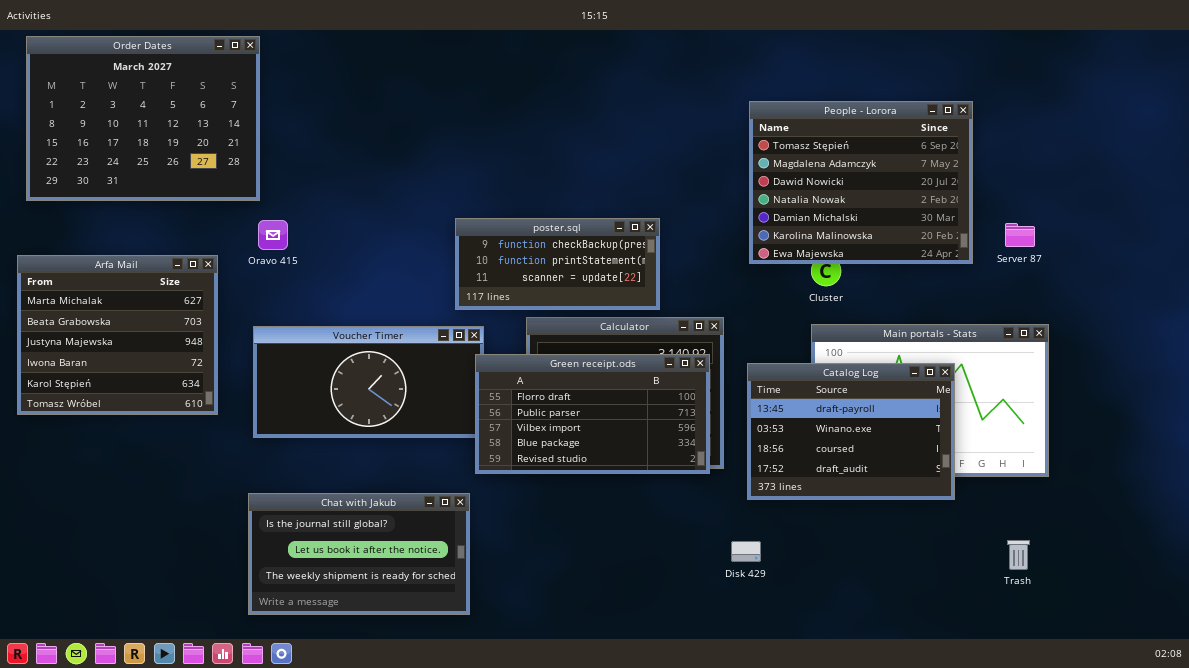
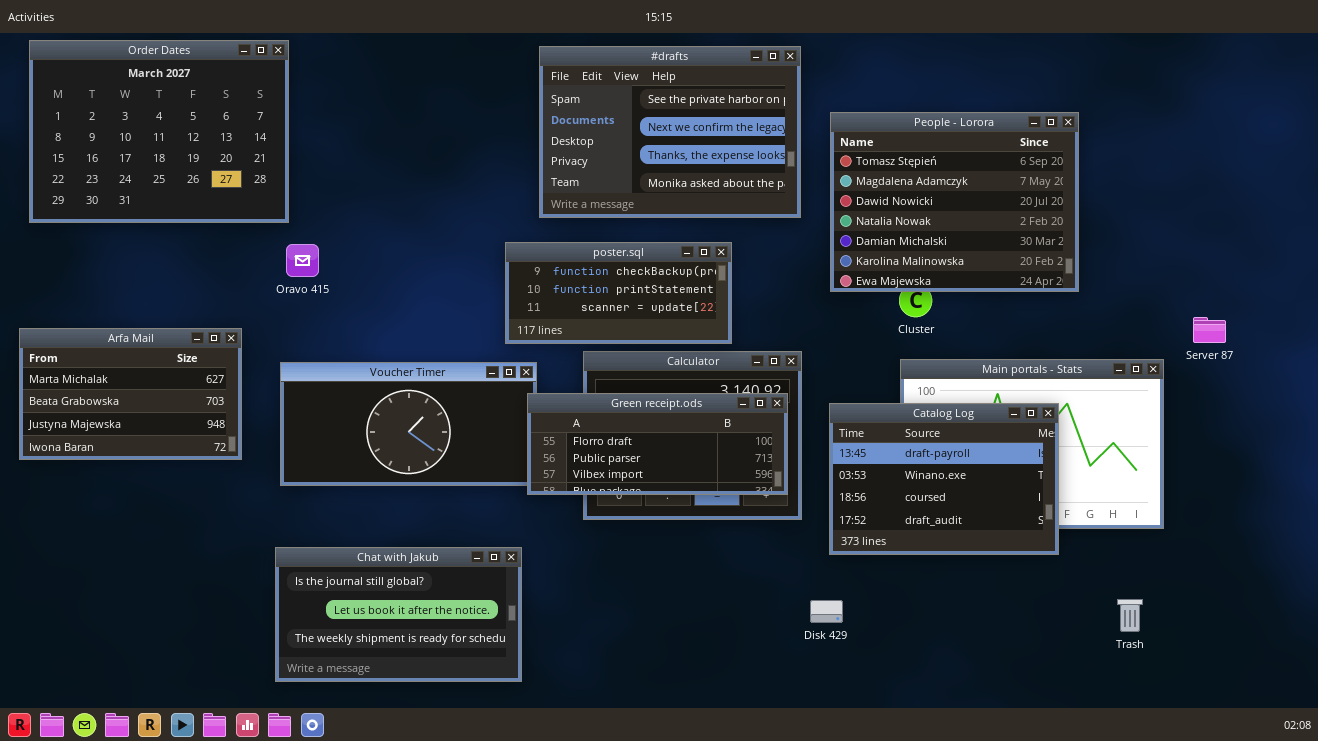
#drafts: none -> [539,46,801,218], opened
Server 87: [1005,223,1035,247] -> [1193,317,1226,343], moved
Arfa Mail: [17,255,218,415] -> [19,328,242,460], resized
Green receipt.ods: [475,354,710,474] -> [527,393,788,495], resized

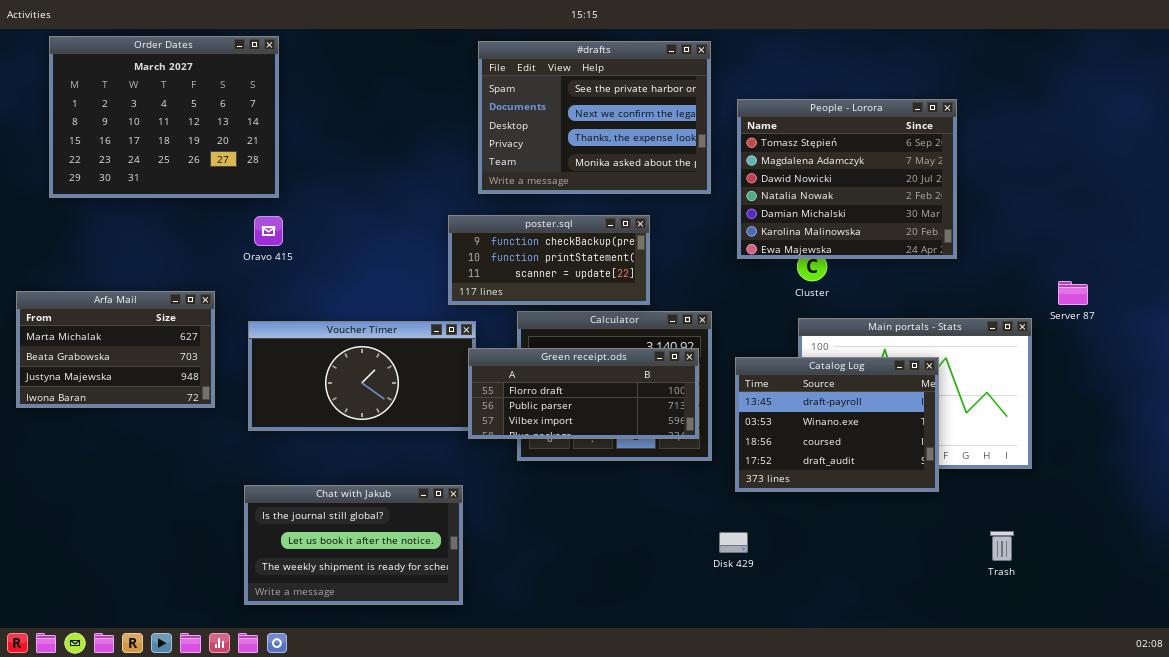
Order Dates: [29,40,289,223] -> [49,36,279,198], moved

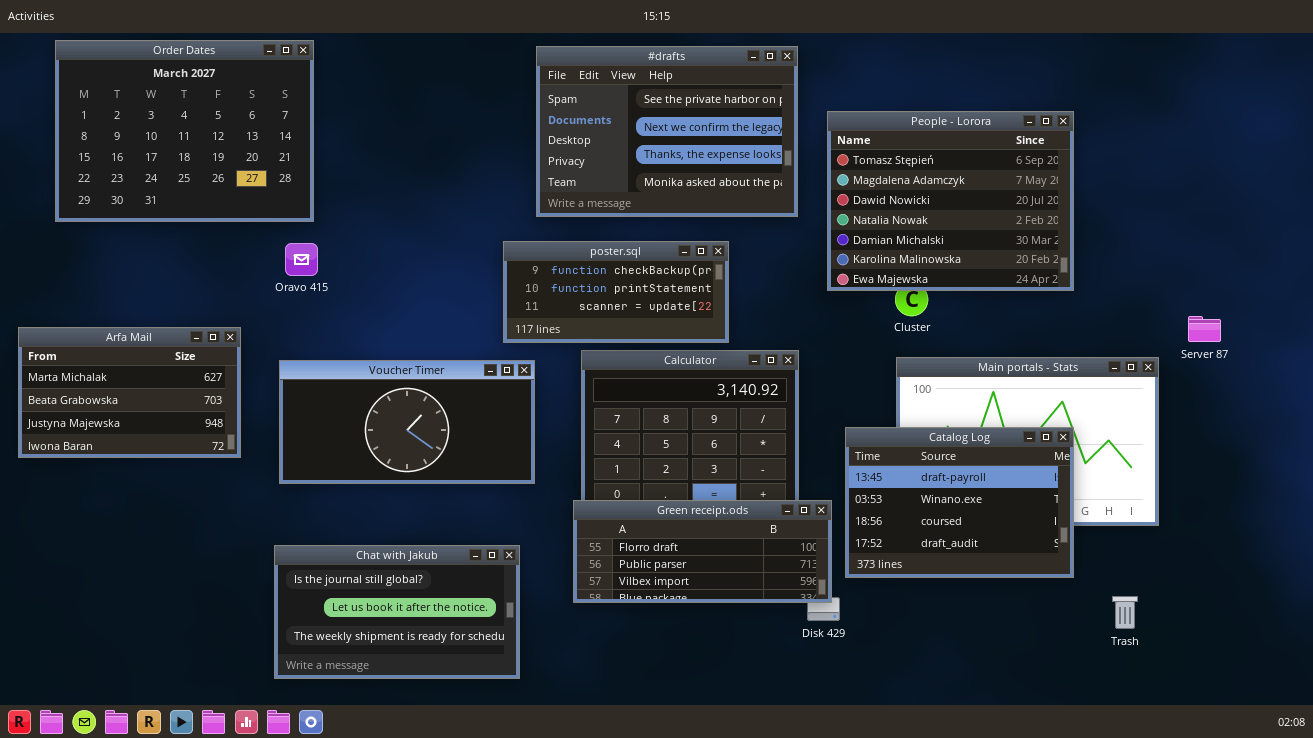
Green receipt.ods: [468,348,699,439] -> [573,500,832,603], moved
Catalog Log: [735,357,939,492] -> [845,427,1074,578], moved

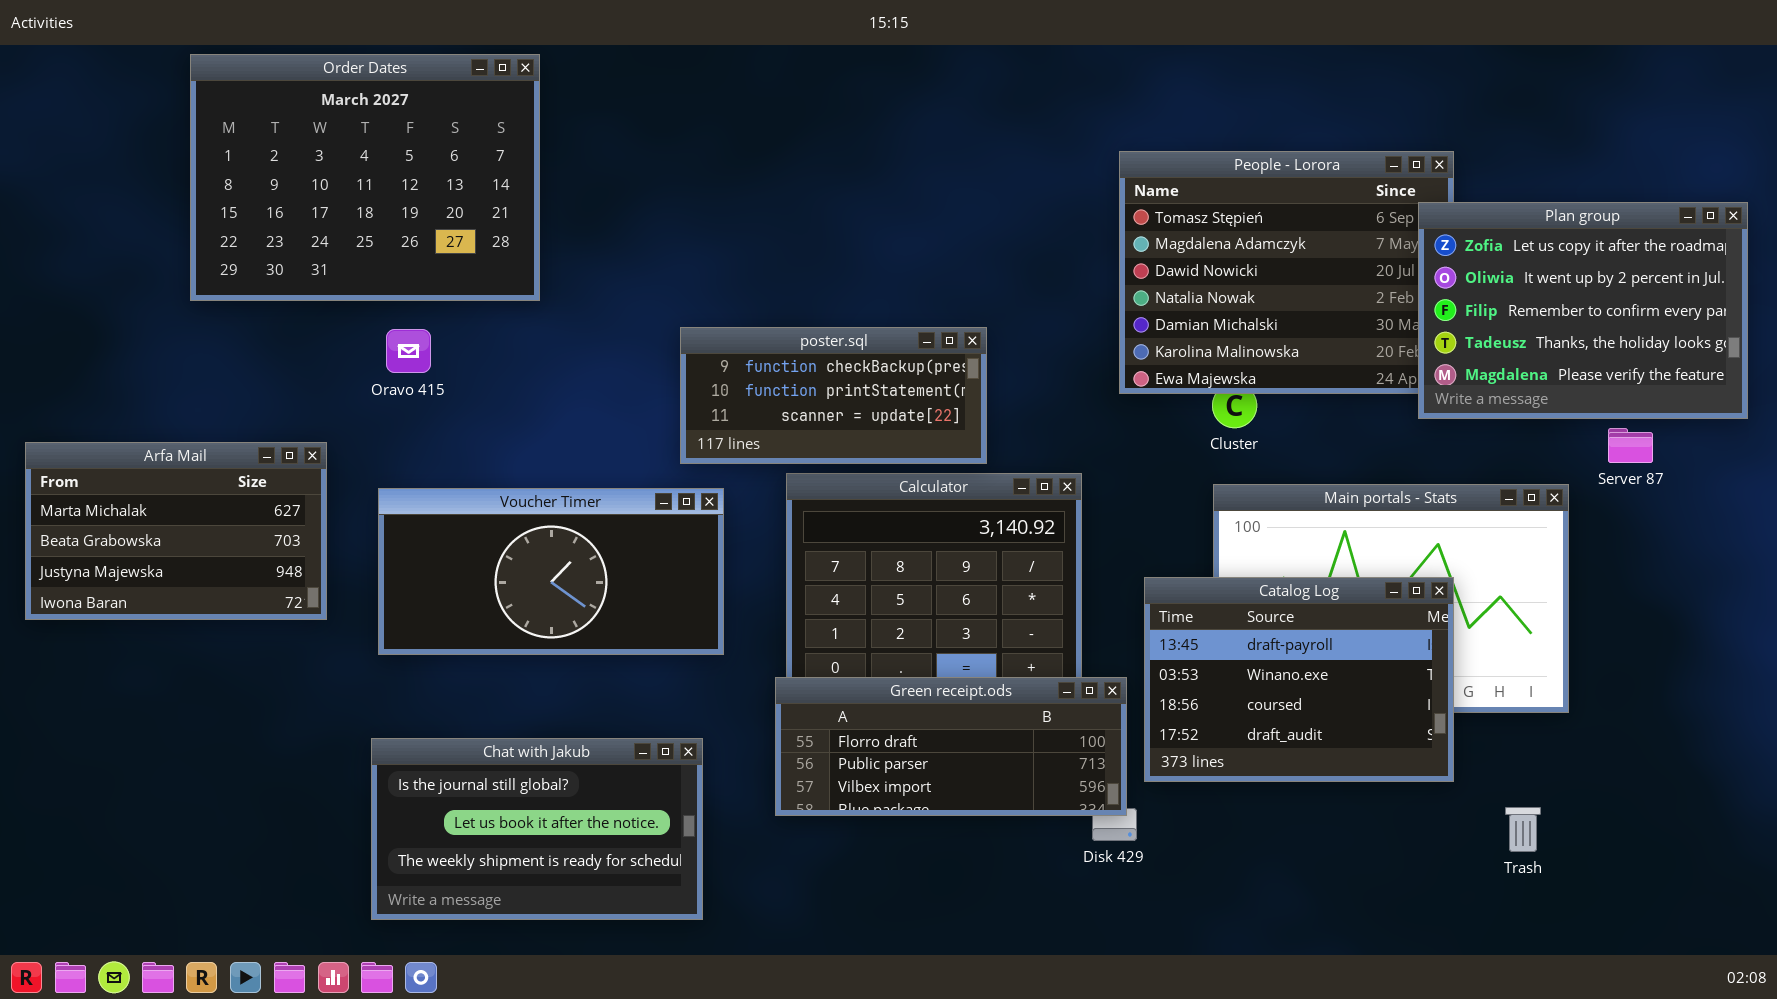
Order Dates: [55,40,314,222] -> [190,54,540,301], moved
#drafts: [536,46,798,217] -> none, closed
Plan group: none -> [1418,202,1748,419], opened

